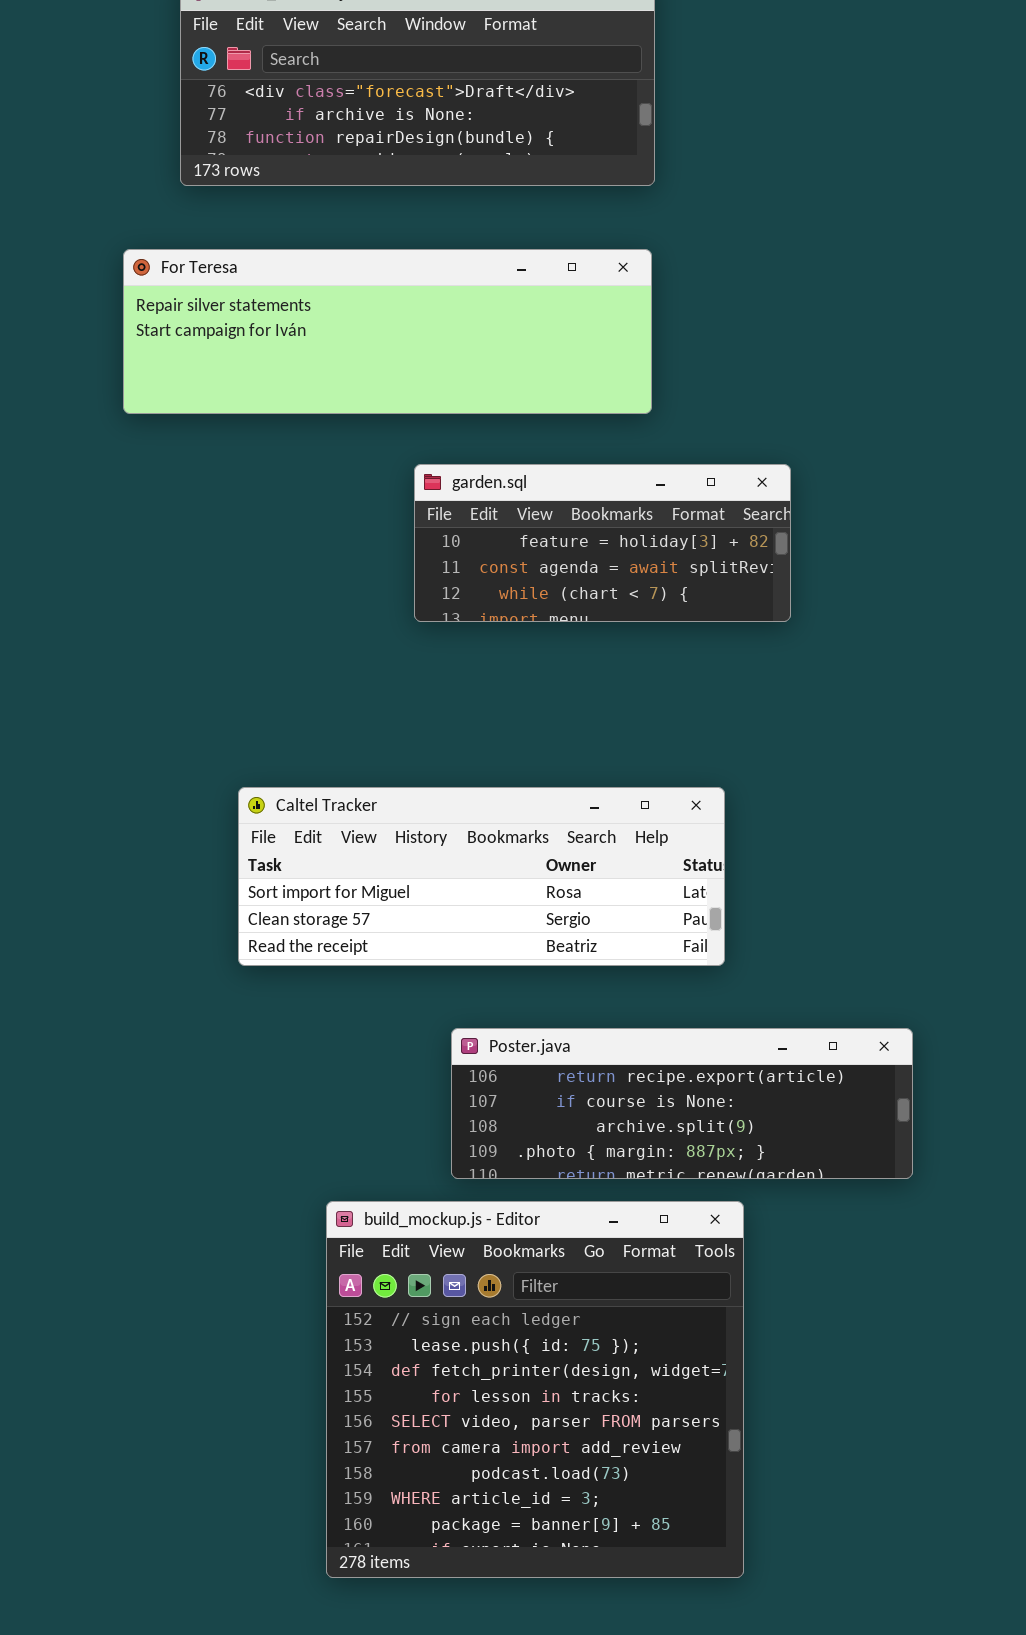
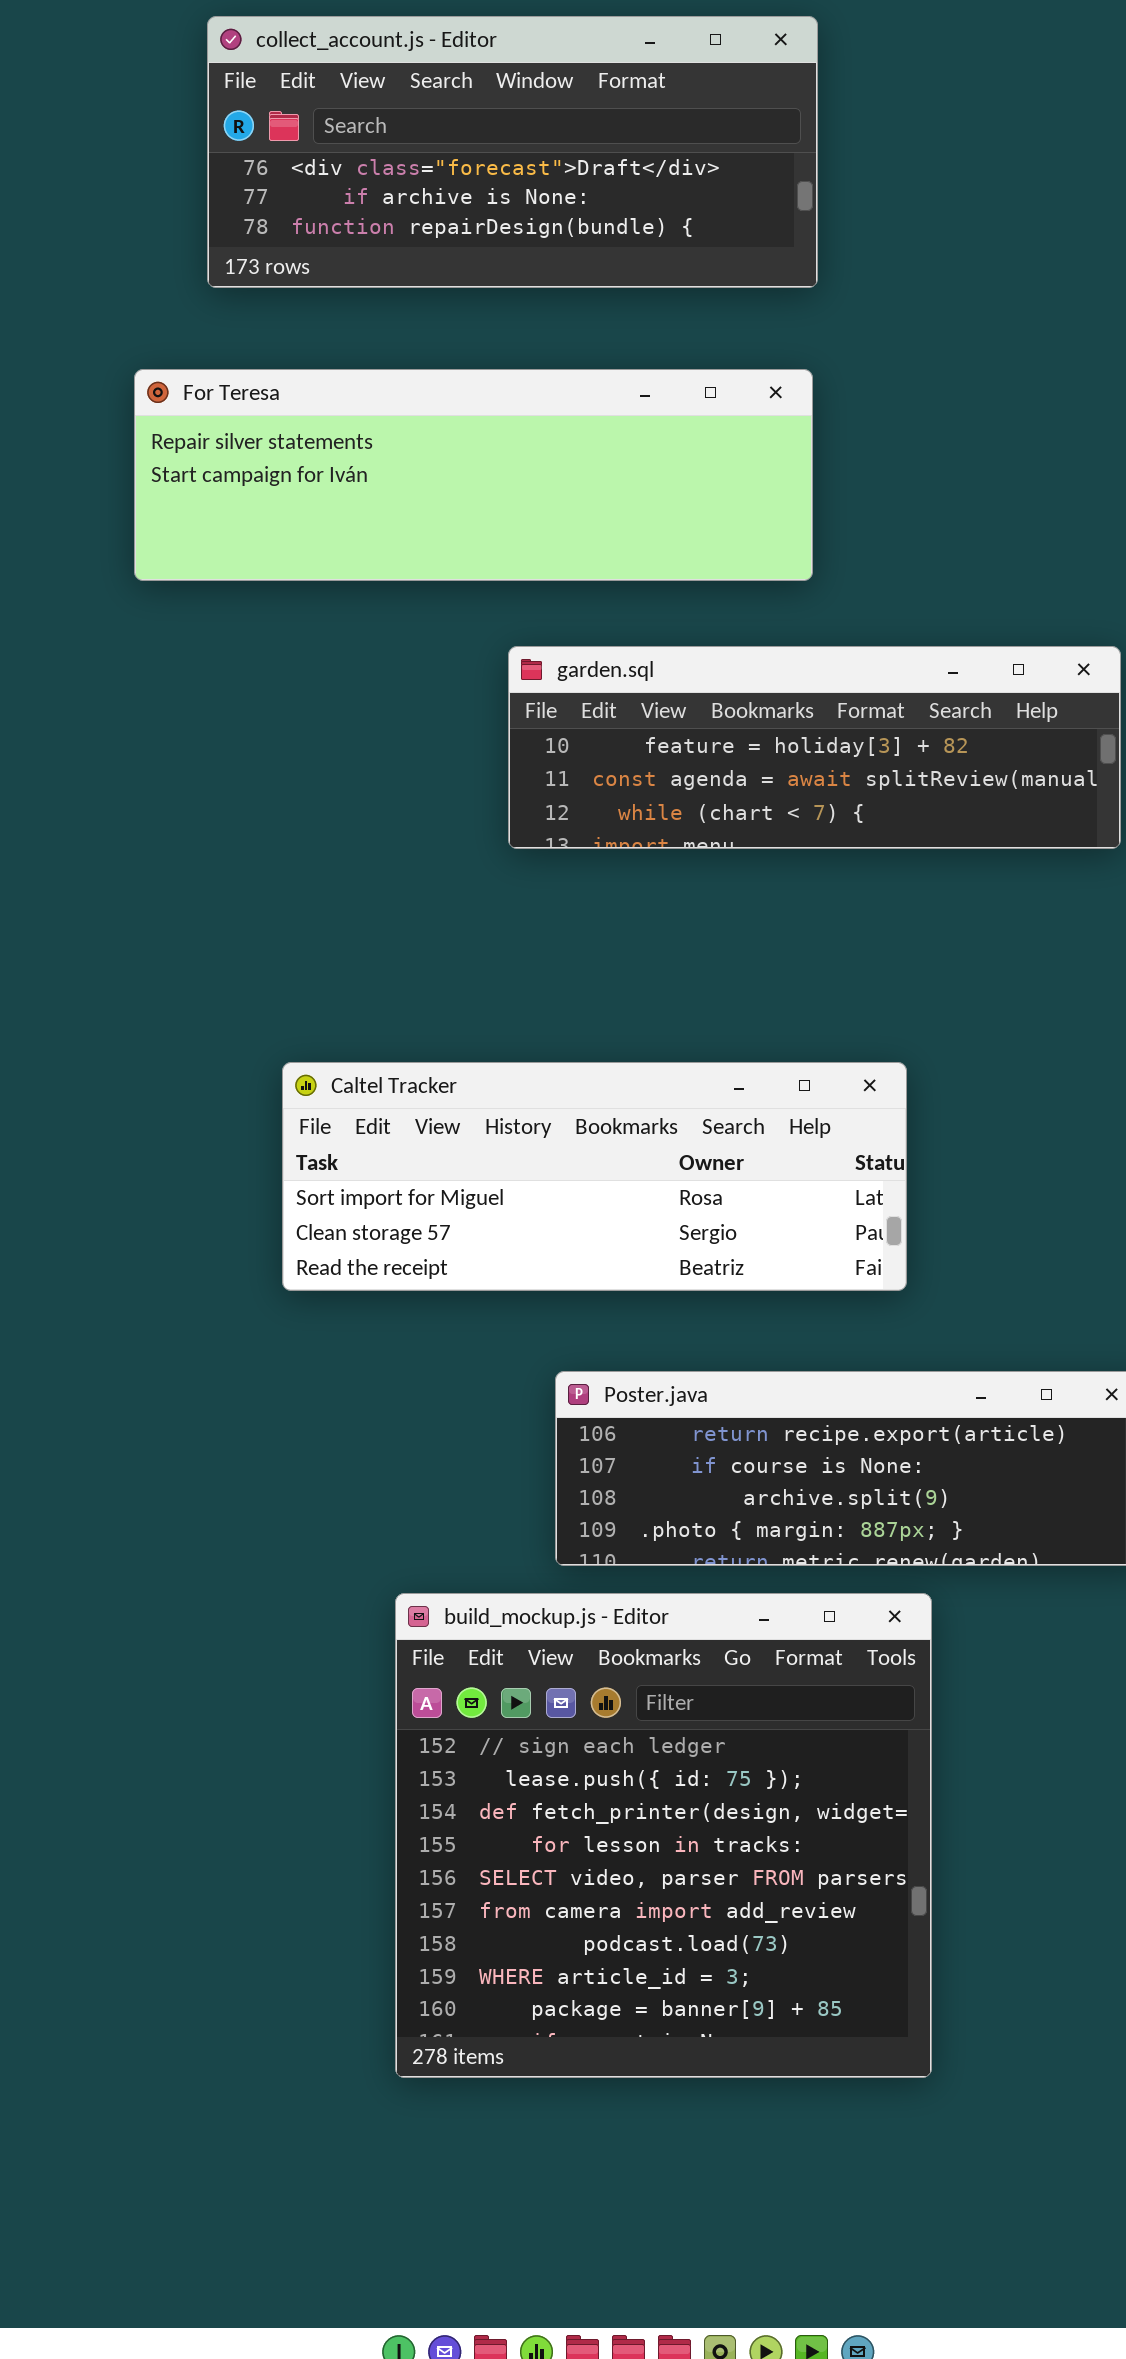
garden.sql: [414,464,791,622] -> [508,646,1121,849], resized

